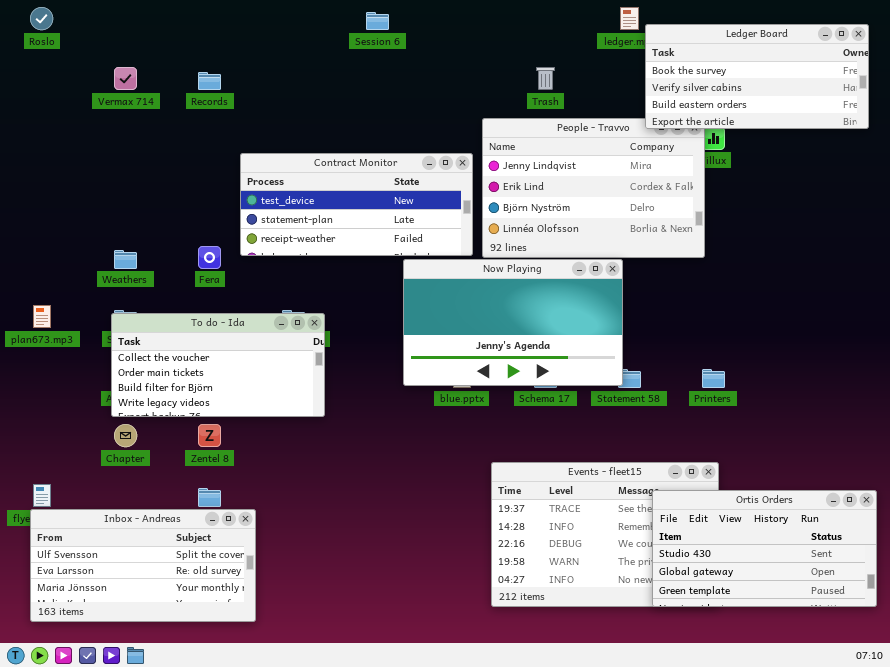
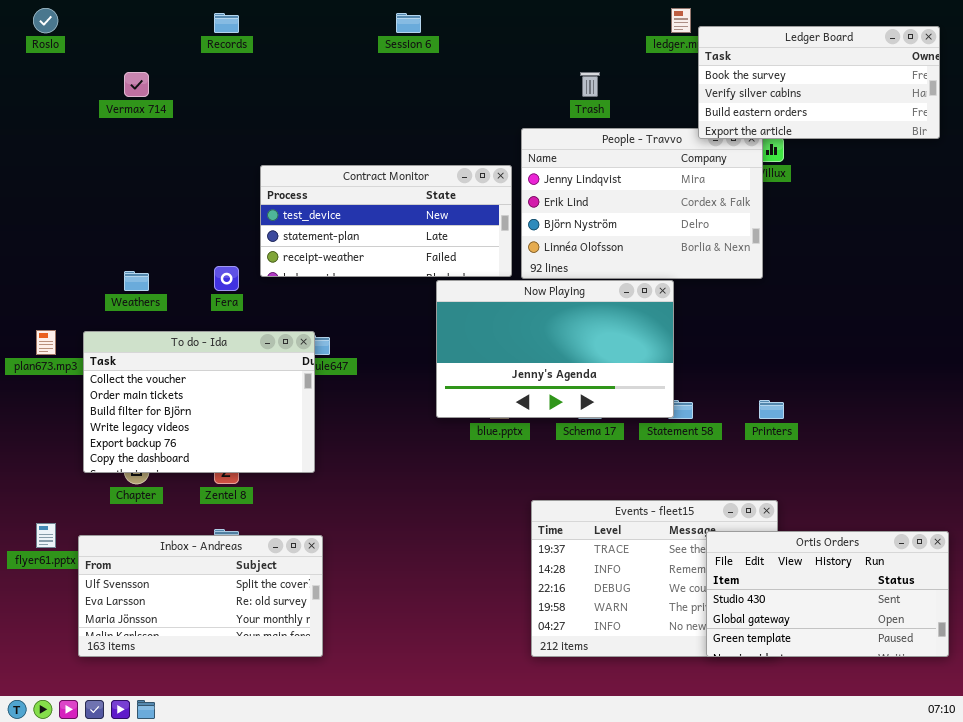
Records: [198,72,221,90] -> [214,13,239,33], moved
To do - Ida: [111,313,325,417] -> [83,331,315,473], moved, resized
Inbox - Andreas: [30,509,256,622] -> [78,535,323,657], moved

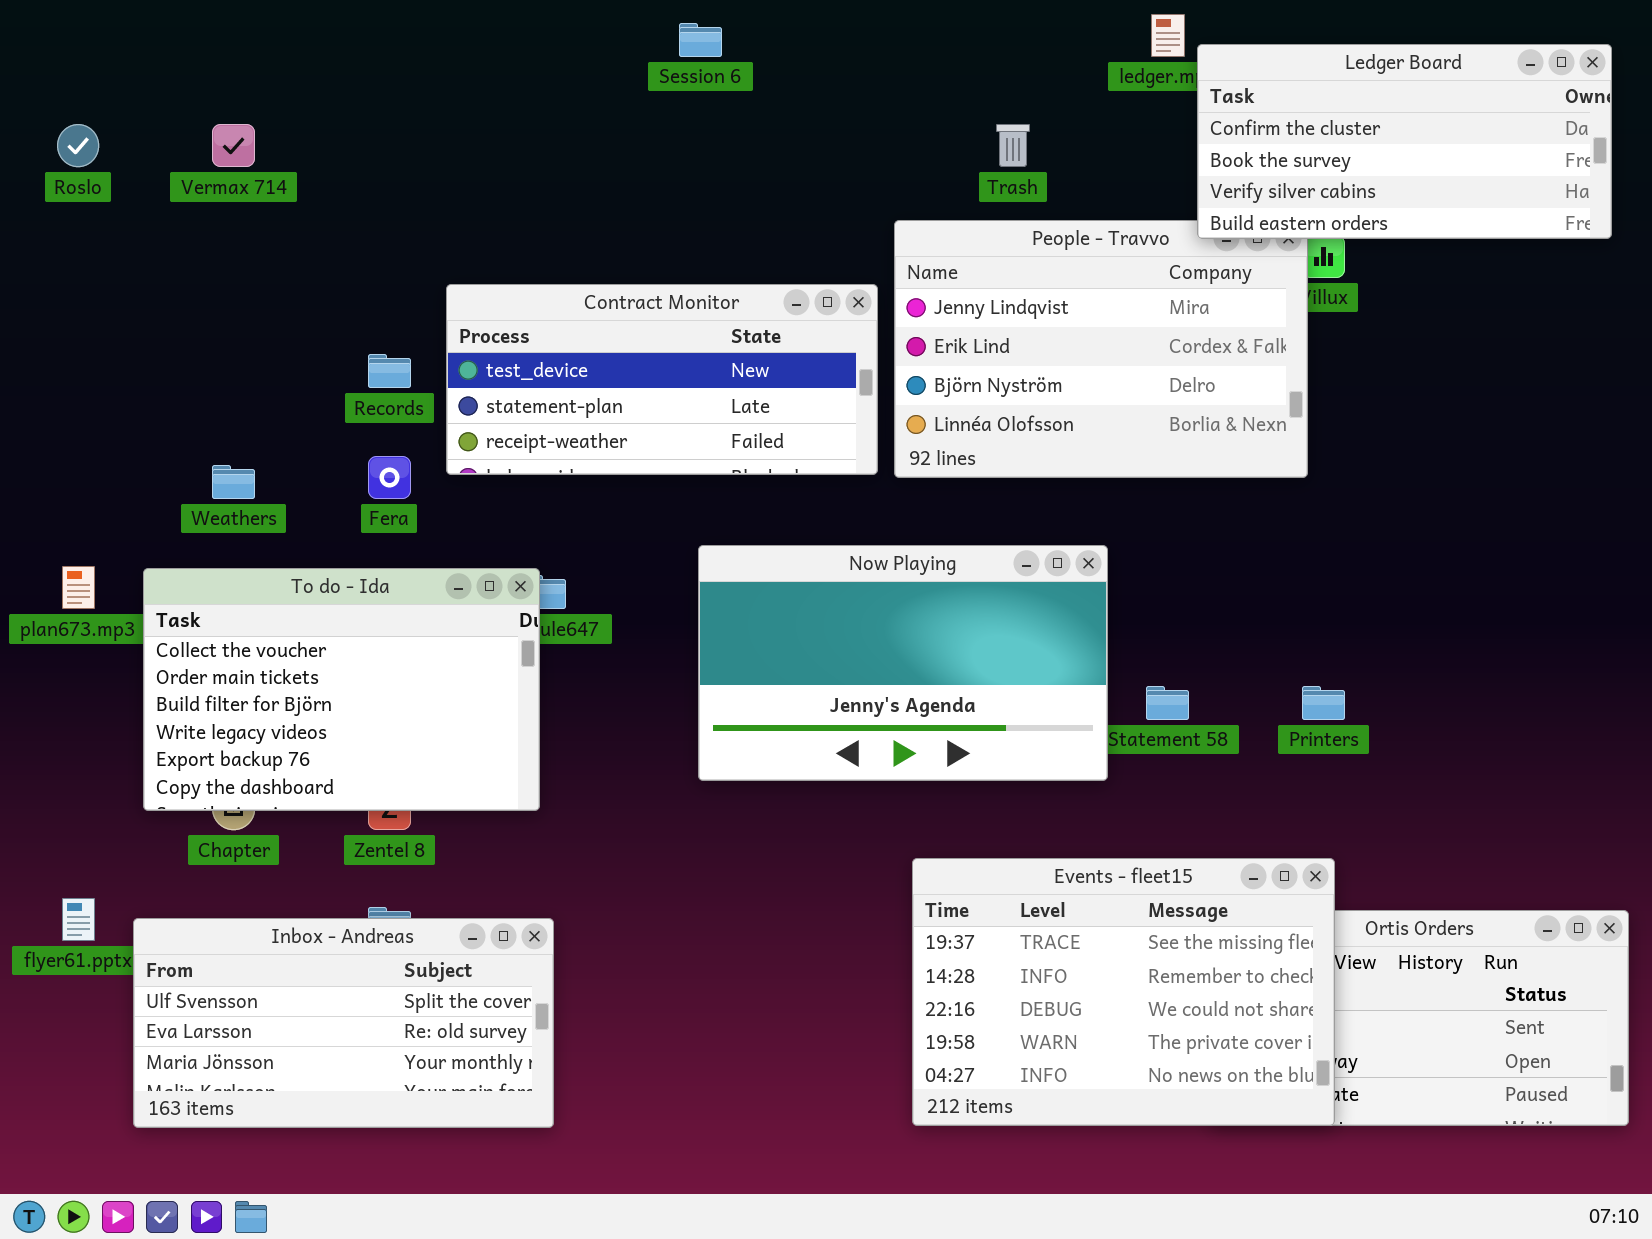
Roslo: [33,8,58,33] -> [57,124,99,167], moved
Records: [214,13,239,33] -> [368,354,411,388], moved
Ledger Board: [698,26,940,139] -> [1197,44,1612,239], scrolled up 1 row
Now Playing: [436,280,674,418] -> [698,545,1108,781], moved
Events - fleet15: [531,500,778,657] -> [912,858,1335,1126], raised

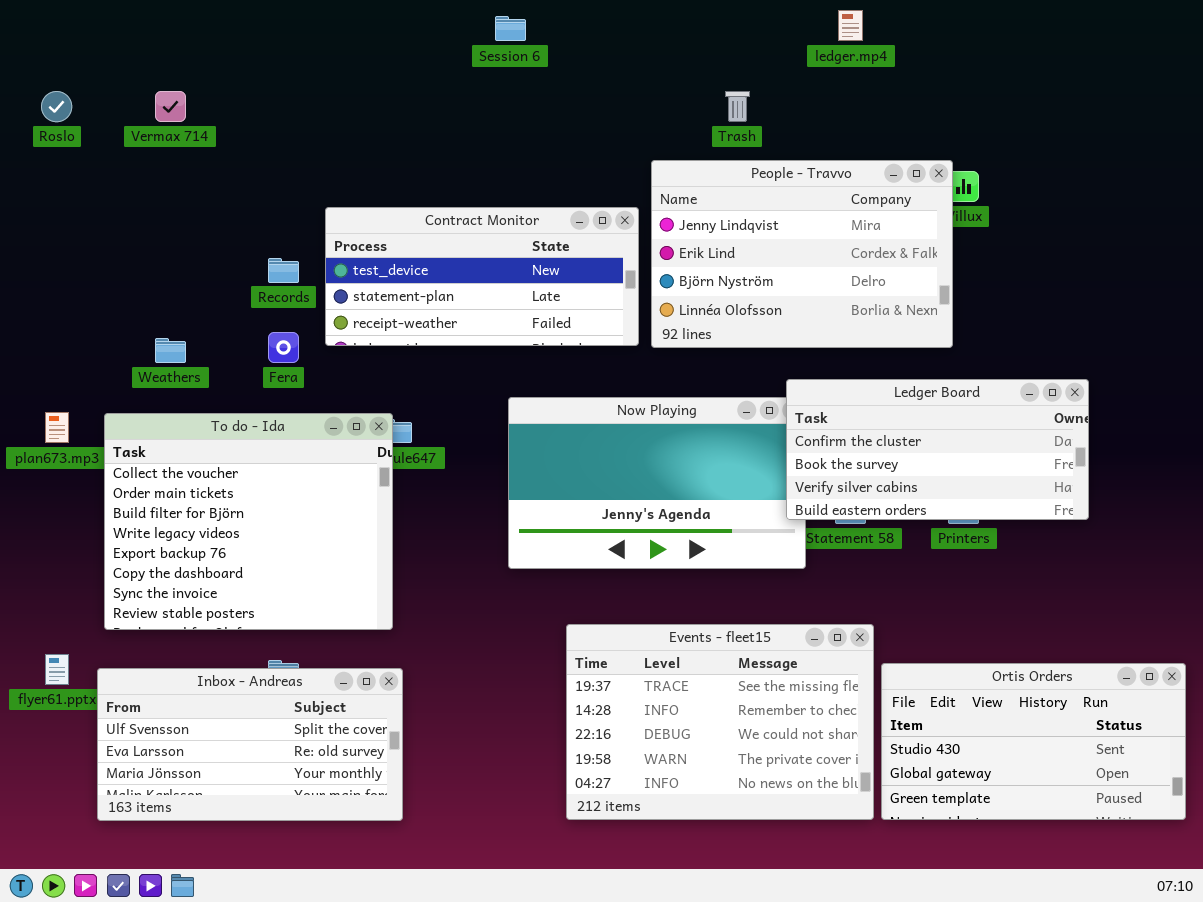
Ledger Board: [1197,44,1612,239] -> [786,379,1089,520], moved
To do - Ida: [143,568,540,811] -> [104,413,393,630], resized
Events - fleet15: [912,858,1335,1126] -> [566,624,874,820], moved

